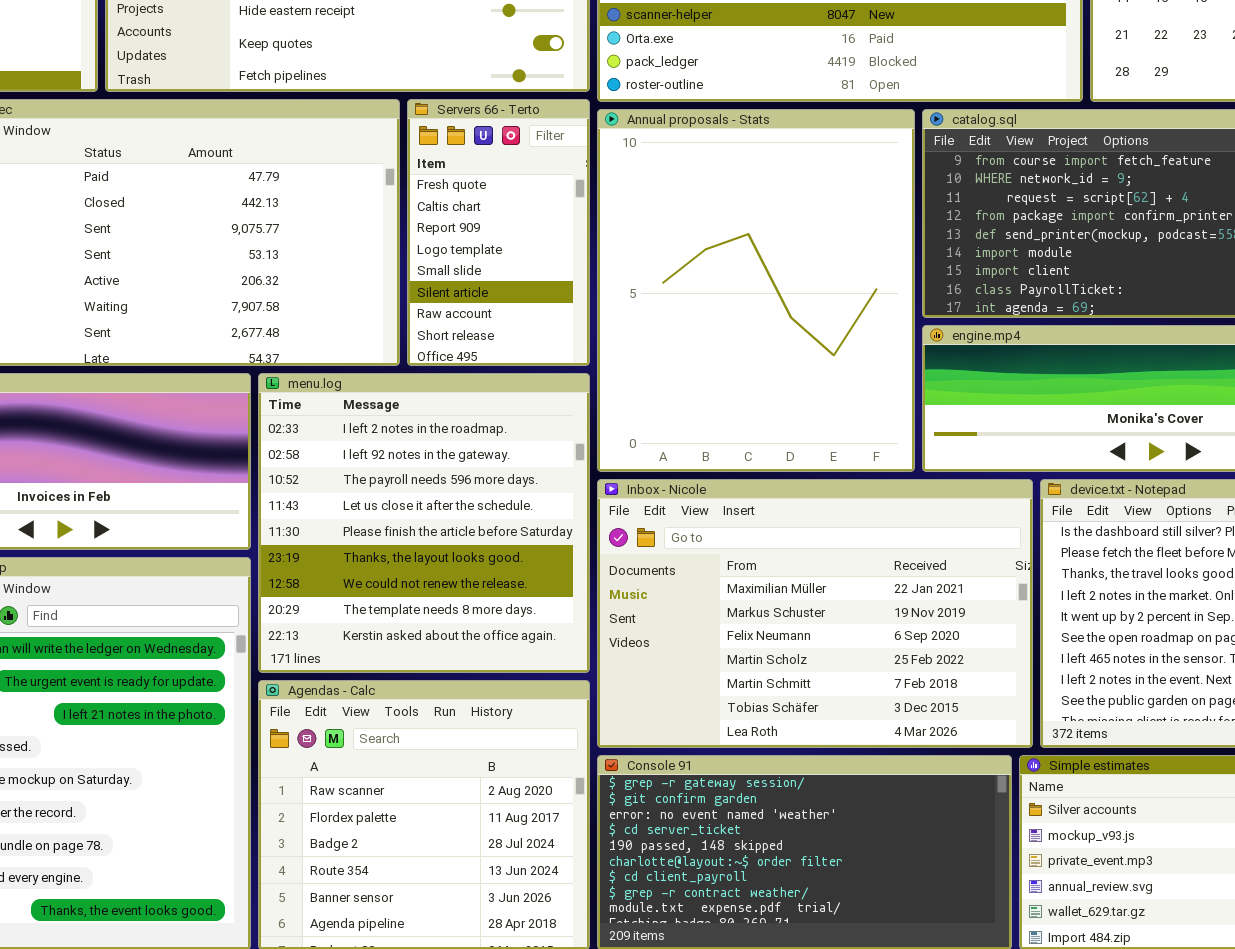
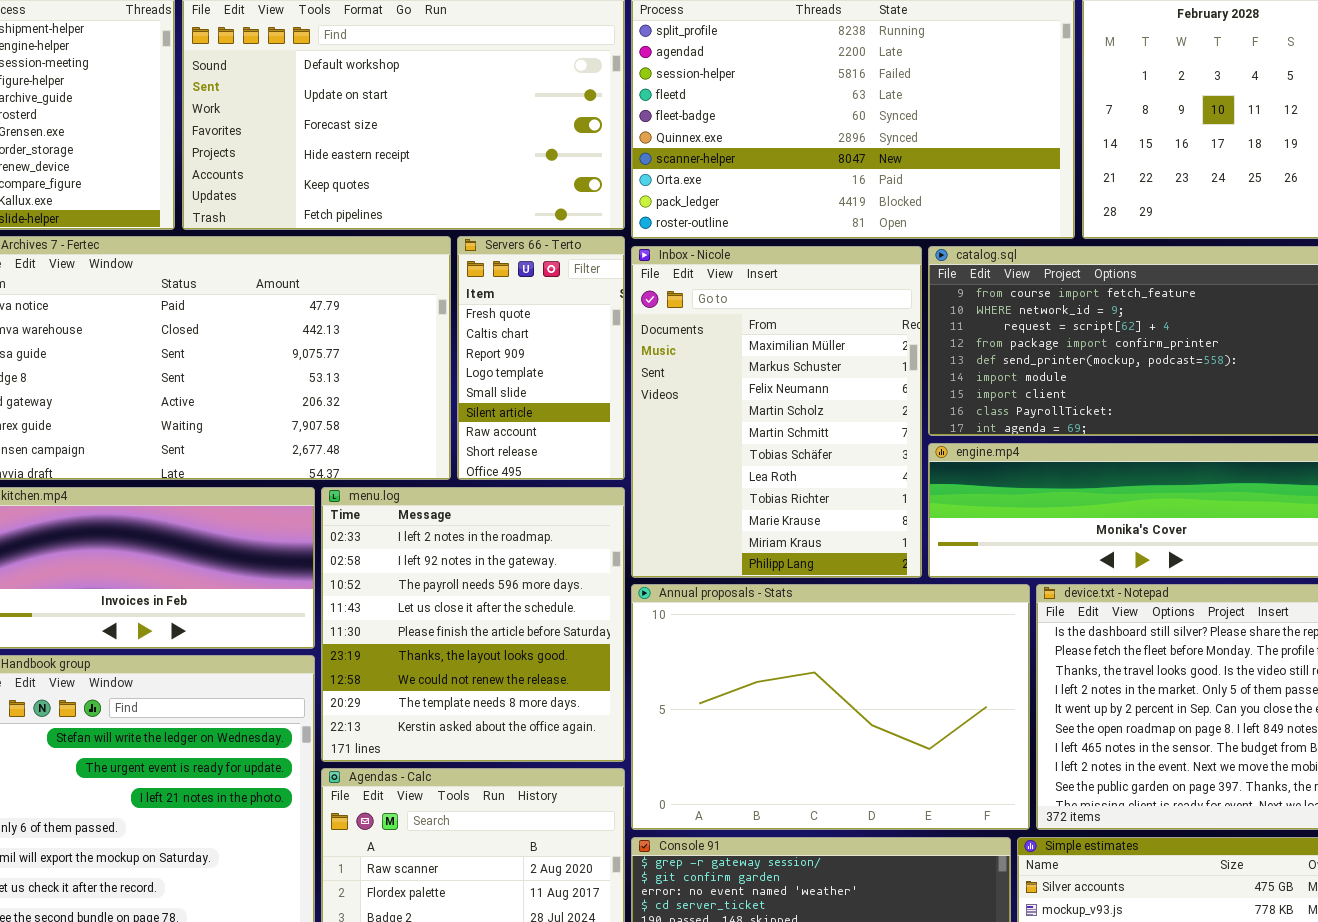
Annual proposals - Stats: [597,109,915,472] -> [631,584,1030,830], moved, resized
Inbox - Nicole: [597,479,1033,748] -> [631,246,922,578], moved, resized

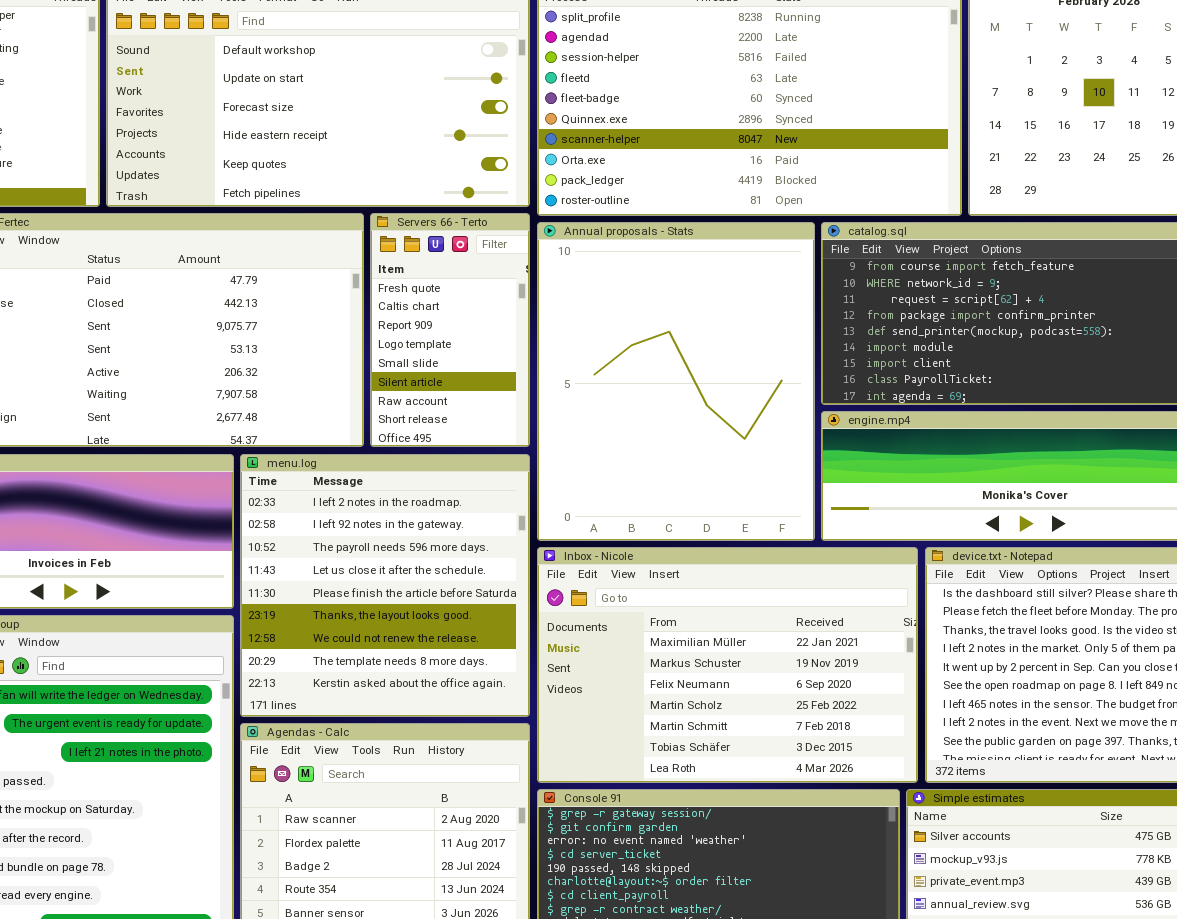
Inbox - Nicole: [631,246,922,578] -> [537,547,918,783], moved, resized
Annual proposals - Stats: [631,584,1030,830] -> [537,222,815,541], moved, resized

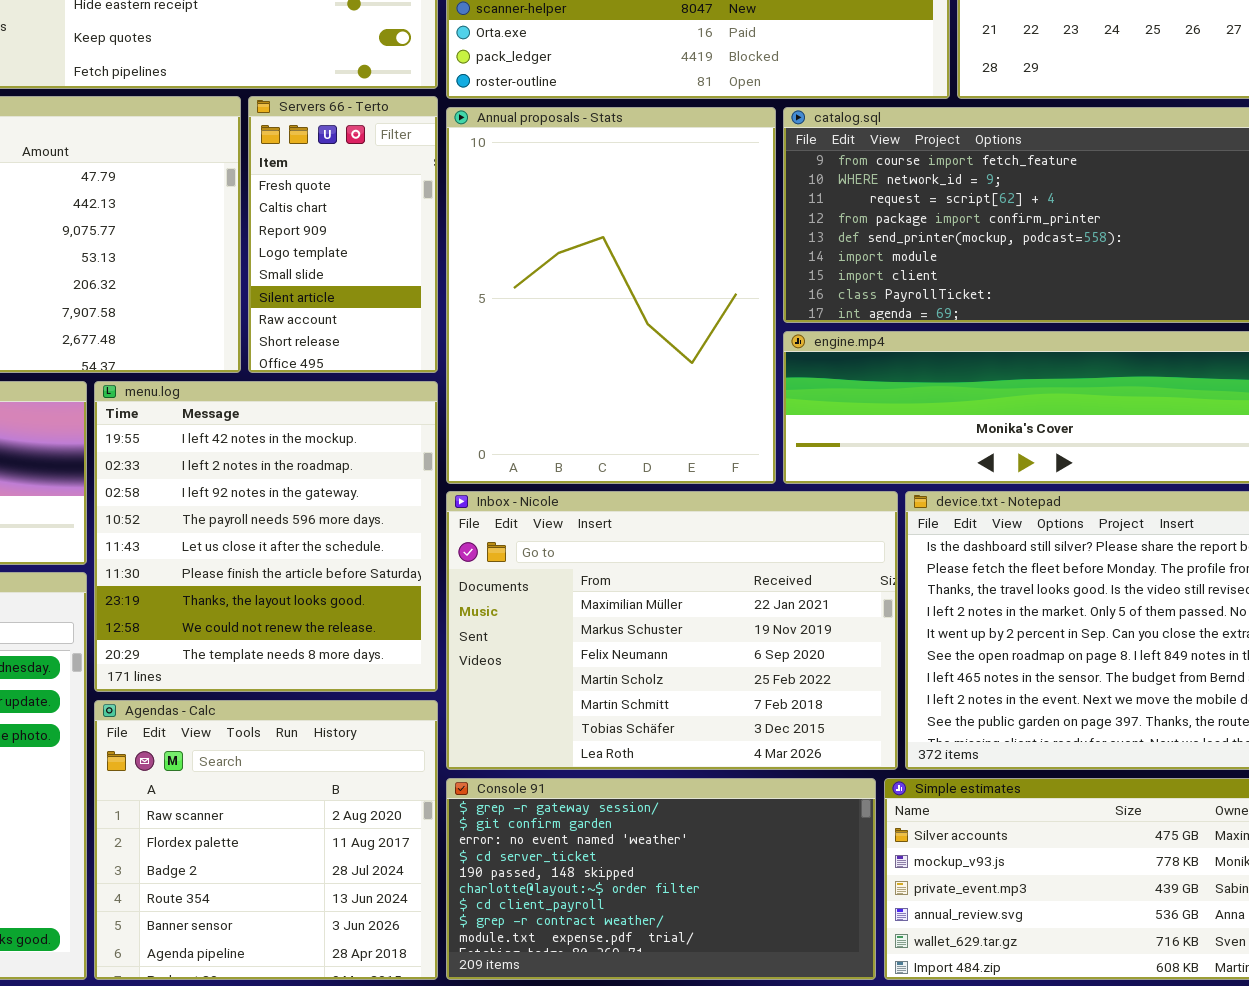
menu.log: [240,454,530,717] -> [94,381,438,692], scrolled up 1 row

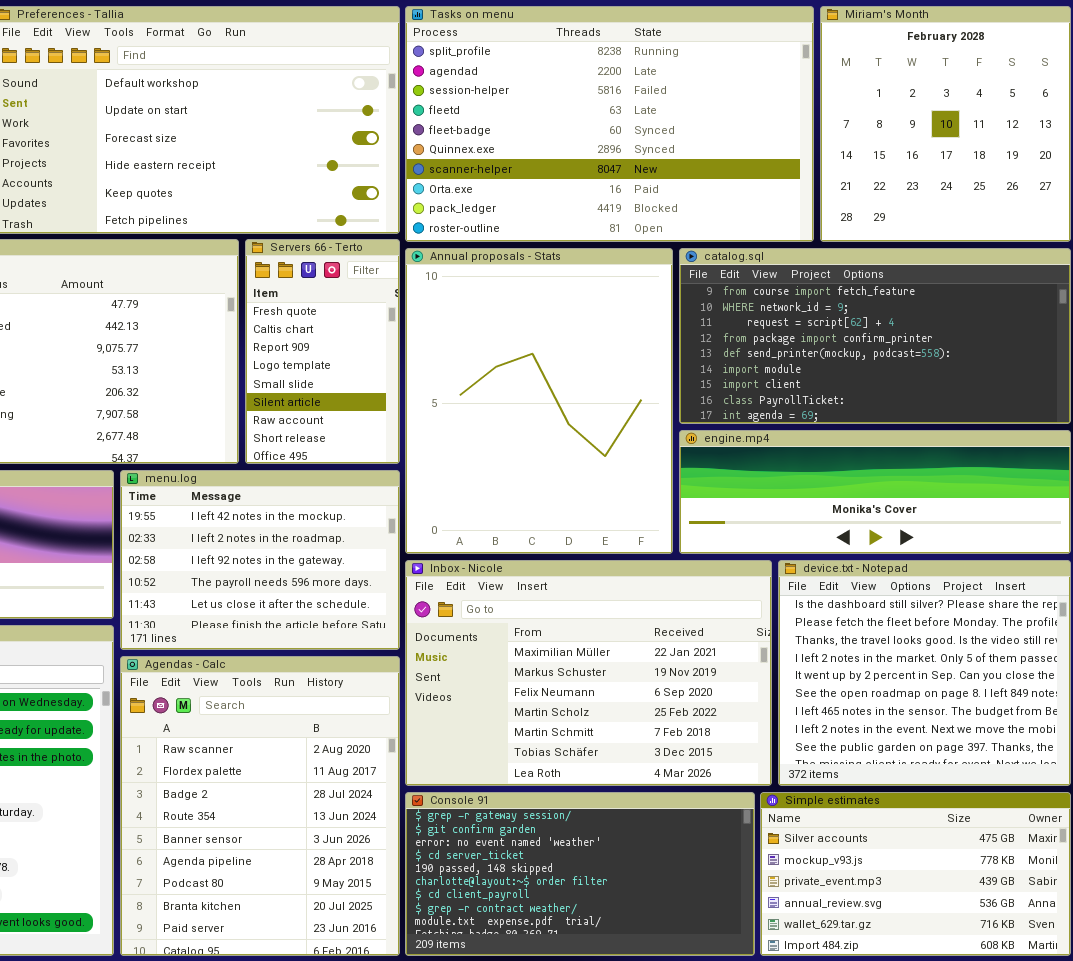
menu.log: [94,381,438,692] -> [120,470,400,650], resized
Agendas - Calc: [94,700,438,980] -> [120,656,400,956], resized

